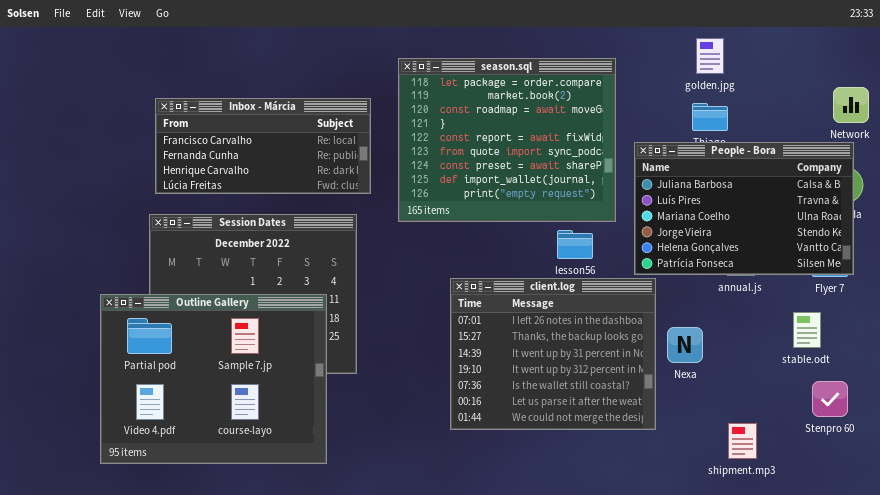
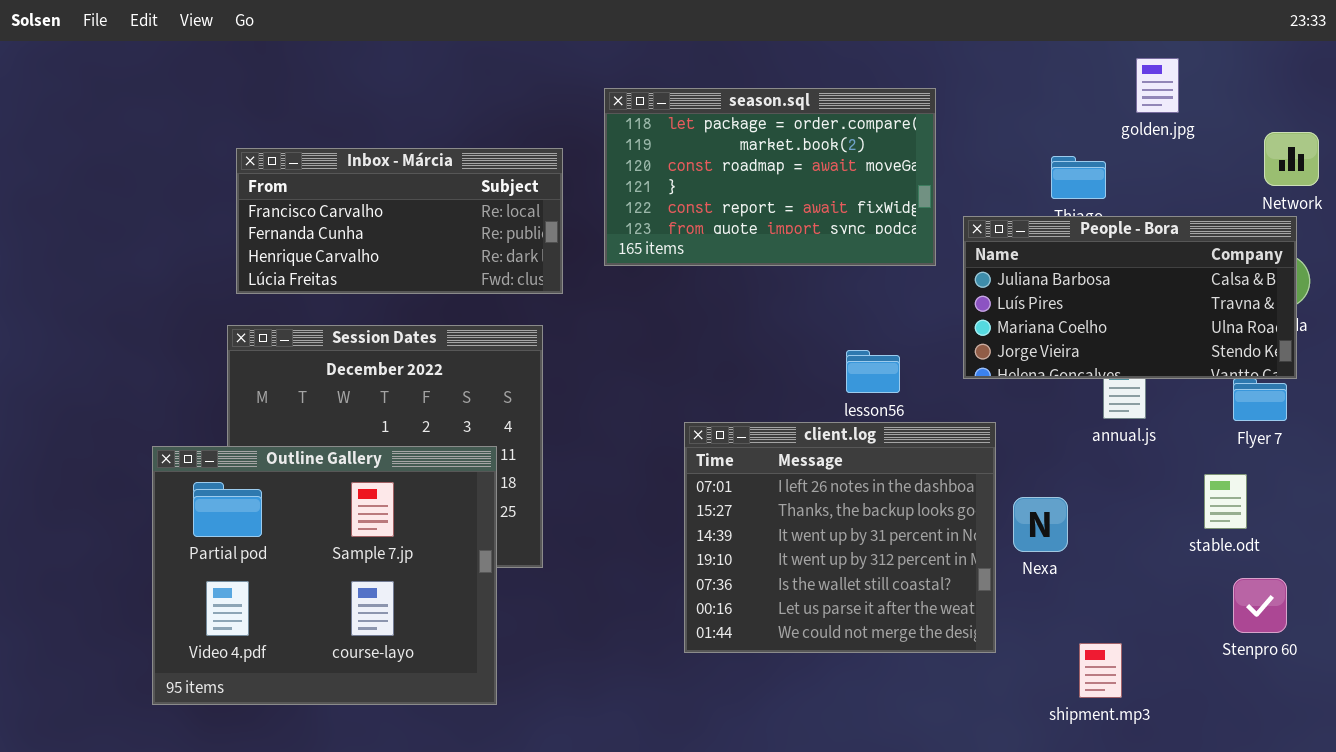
golden.jpg: [696,38,724,74] -> [1136,58,1179,113], moved
season.sql: [398,58,616,222] -> [604,88,936,266], resized
People - Bora: [634,142,854,275] -> [963,216,1297,379], resized
shipment.mp3: [728,423,757,459] -> [1079,643,1122,698], moved

